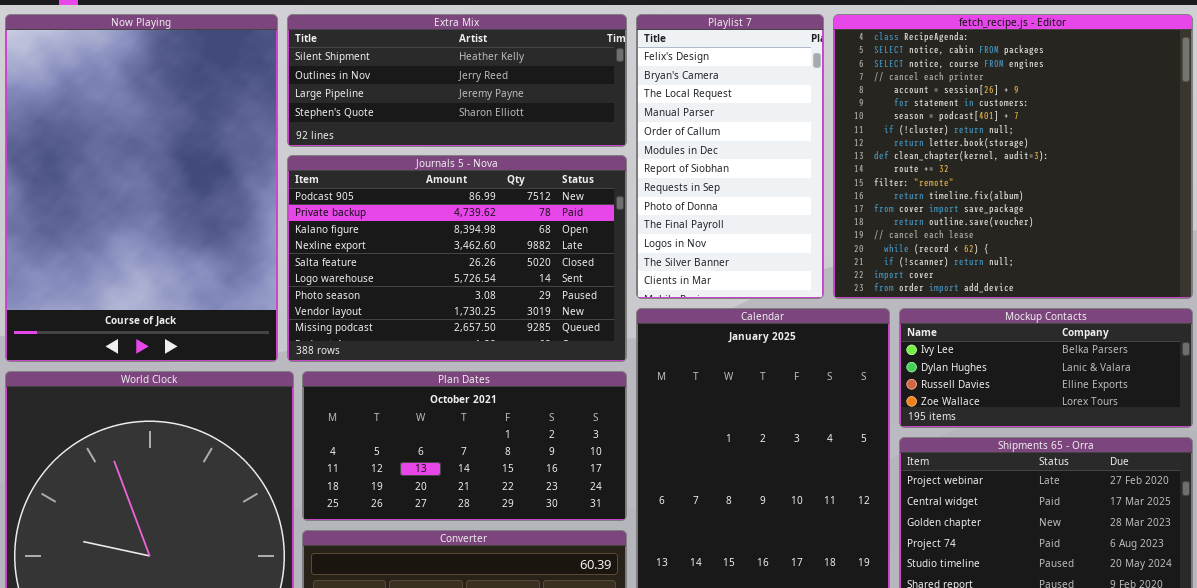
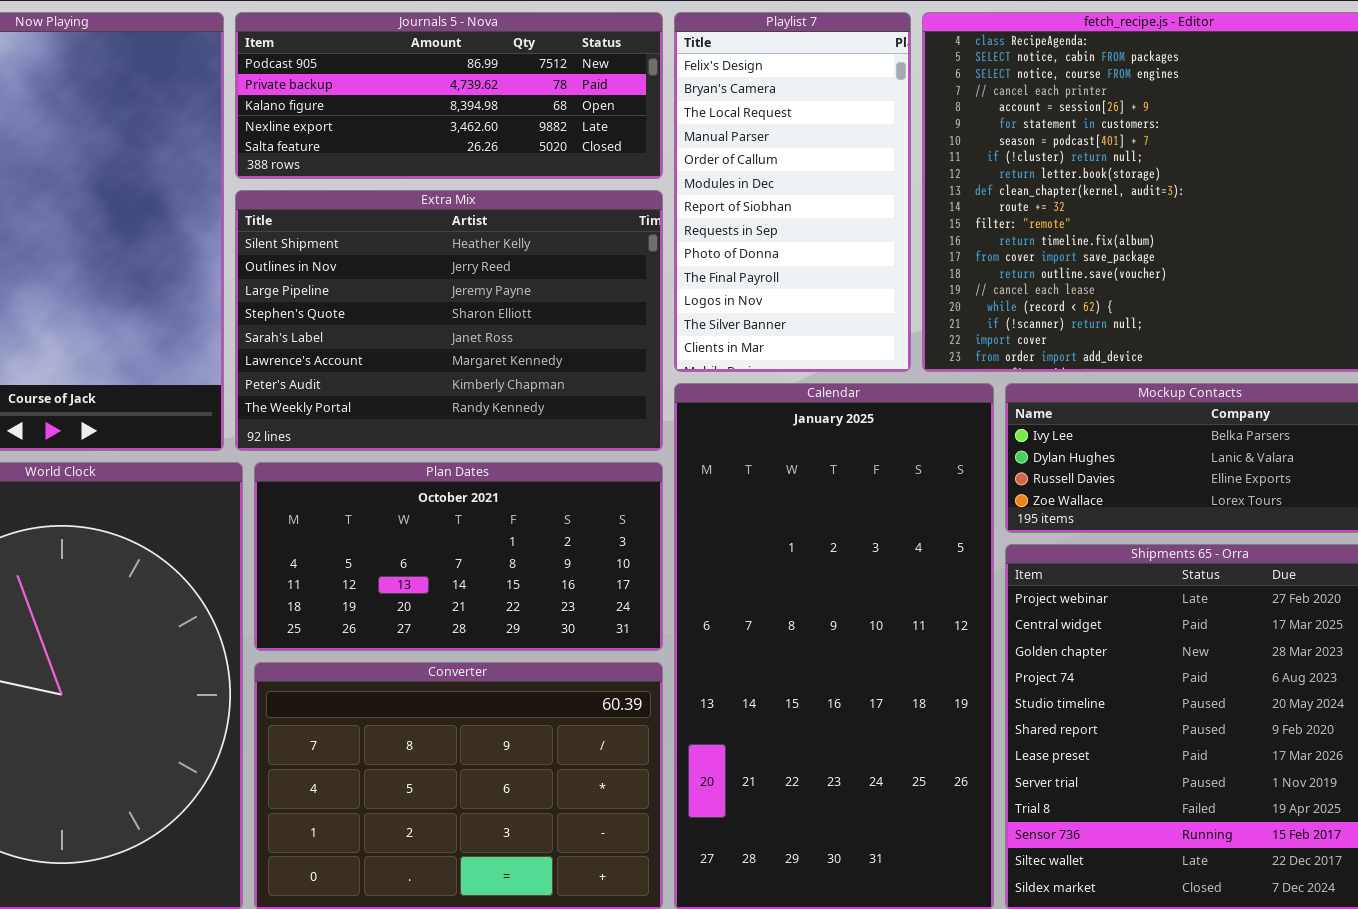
Extra Mix: [287,14,627,147] -> [235,190,663,451], moved, resized
Journals 5 - Nova: [287,155,627,362] -> [235,12,663,179], moved, resized

